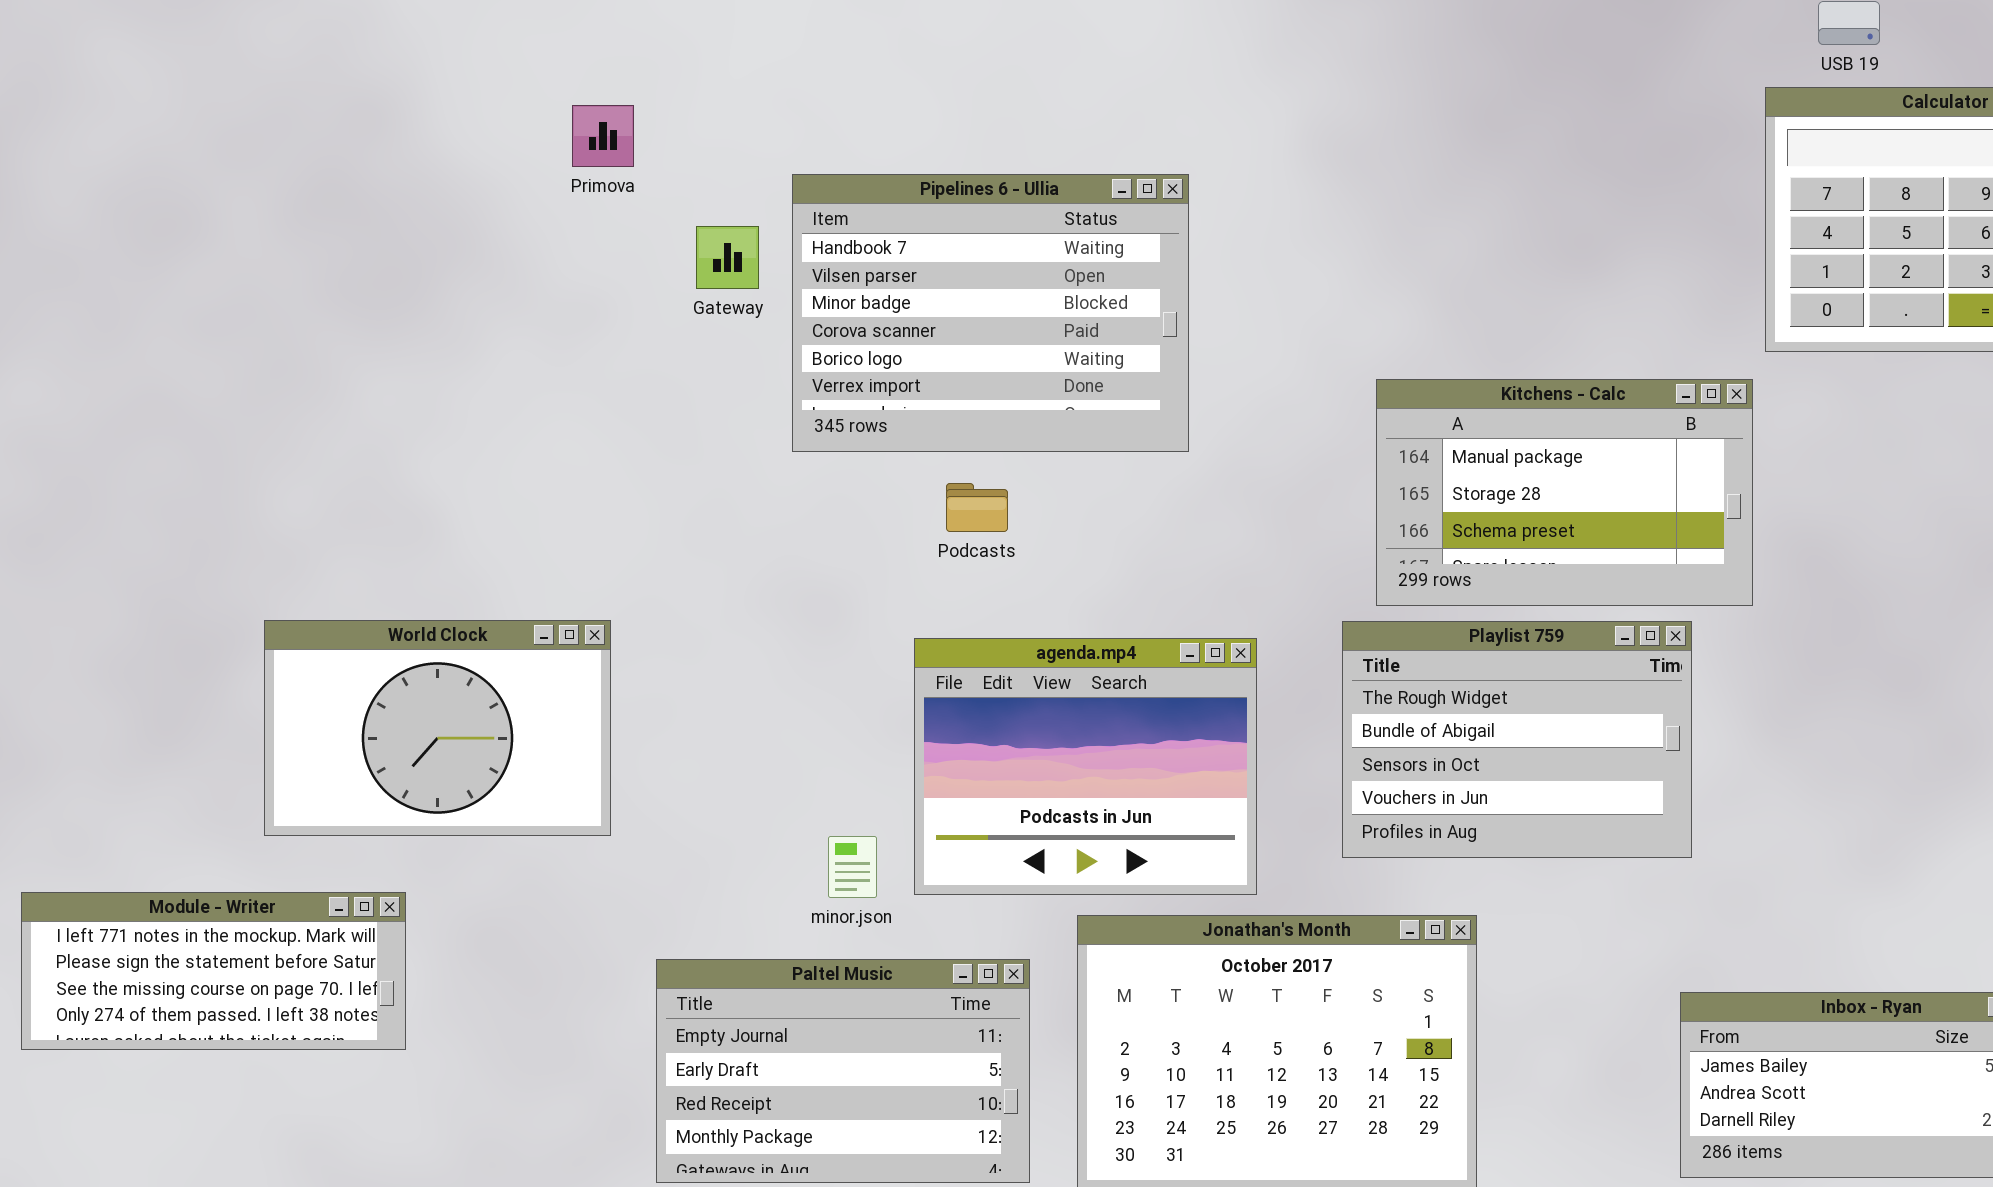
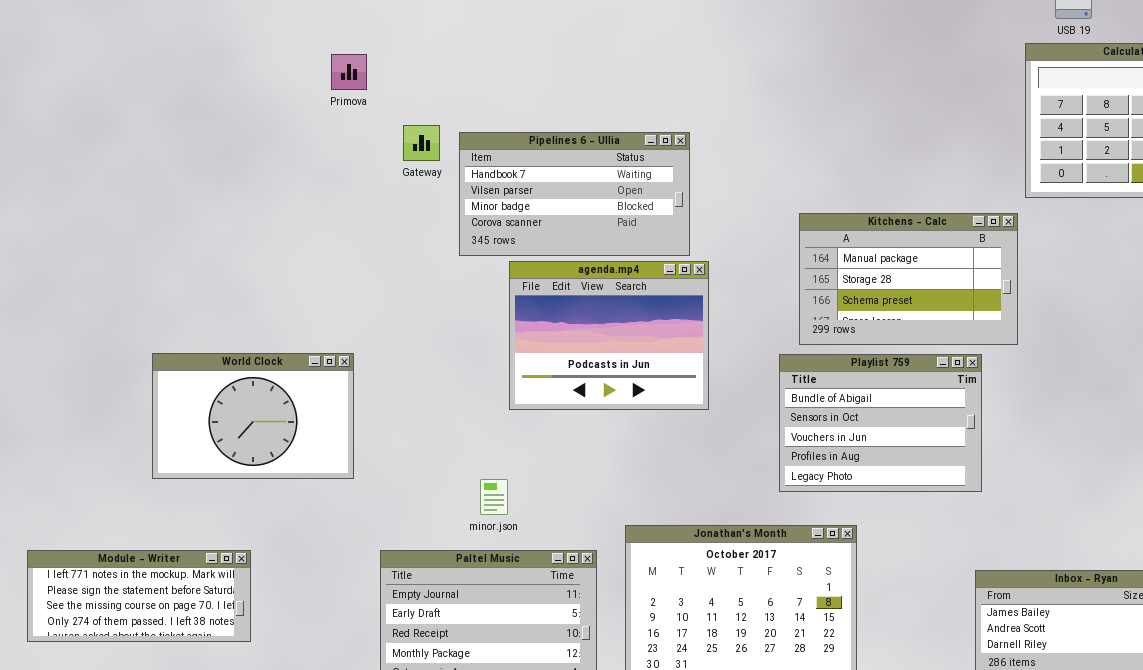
Pipelines 6 - Ullia: [792,174,1189,452] -> [459,132,690,256], resized
Playlist 759: [1342,621,1692,858] -> [779,354,982,492], scrolled down 1 row
agenda.mp4: [914,638,1257,895] -> [509,261,709,410], moved
Module - Writer: [21,892,406,1050] -> [27,550,251,642], moved

